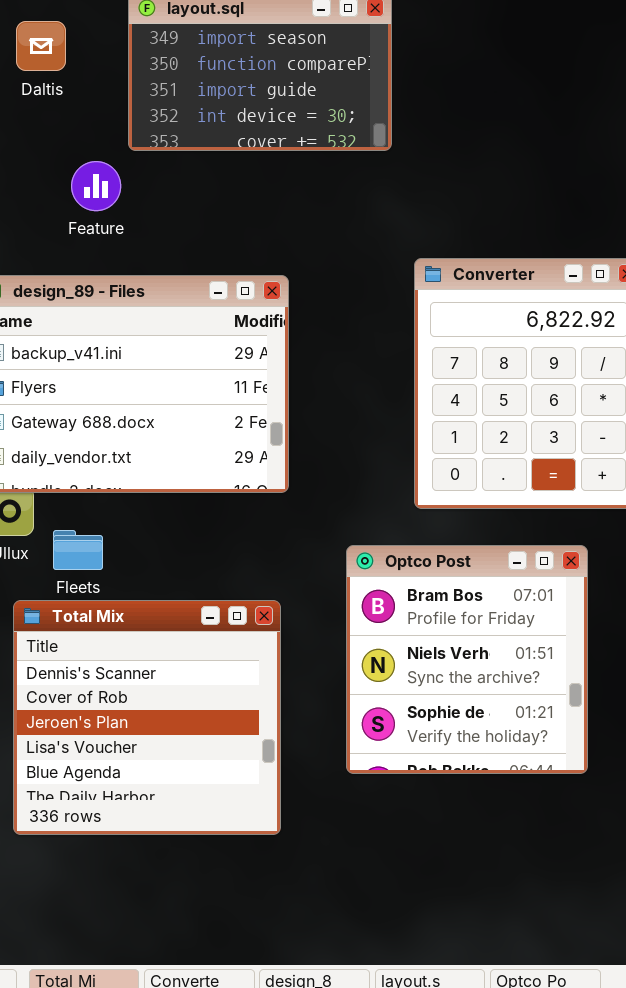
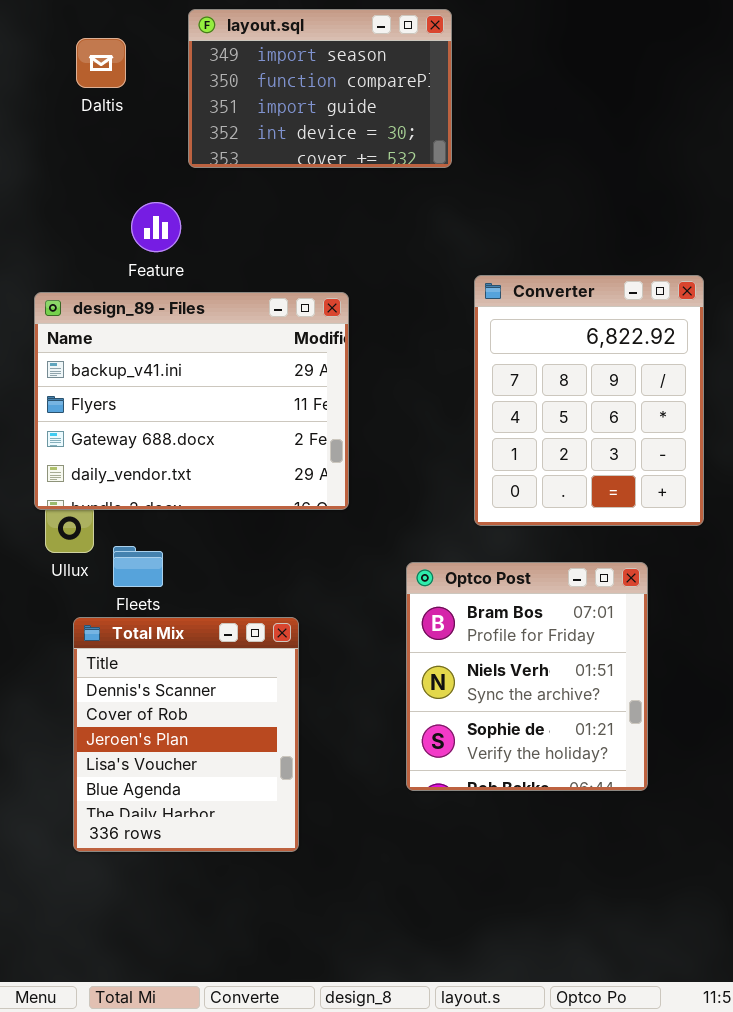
Feature: [71,161,121,211] -> [131,202,181,252], moved
Total Mix: [13,600,281,835] -> [73,617,299,852], resized

